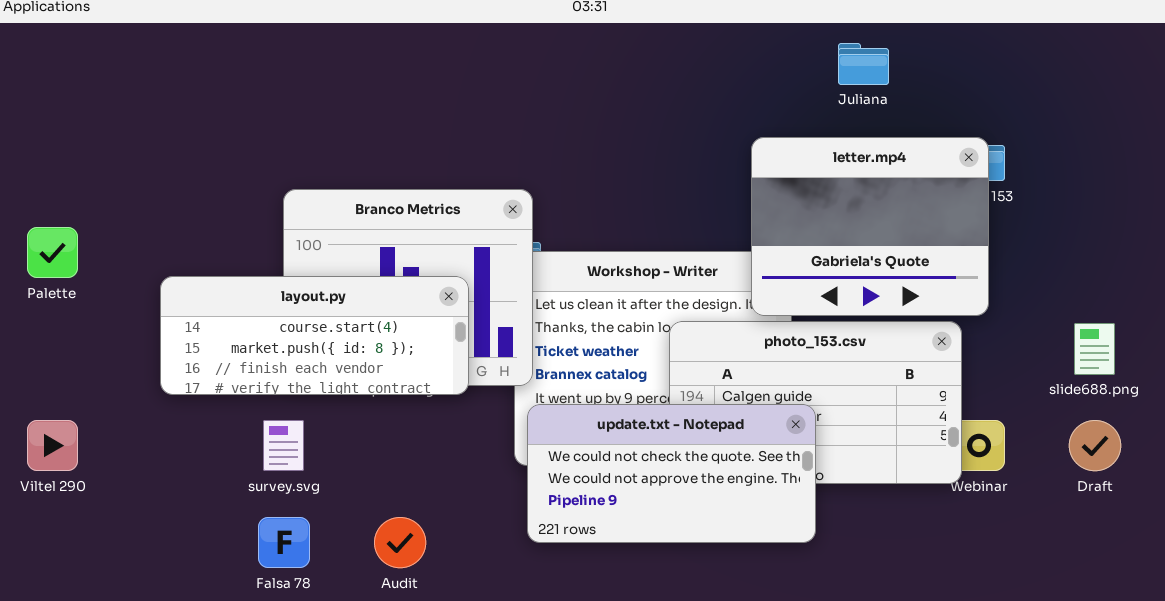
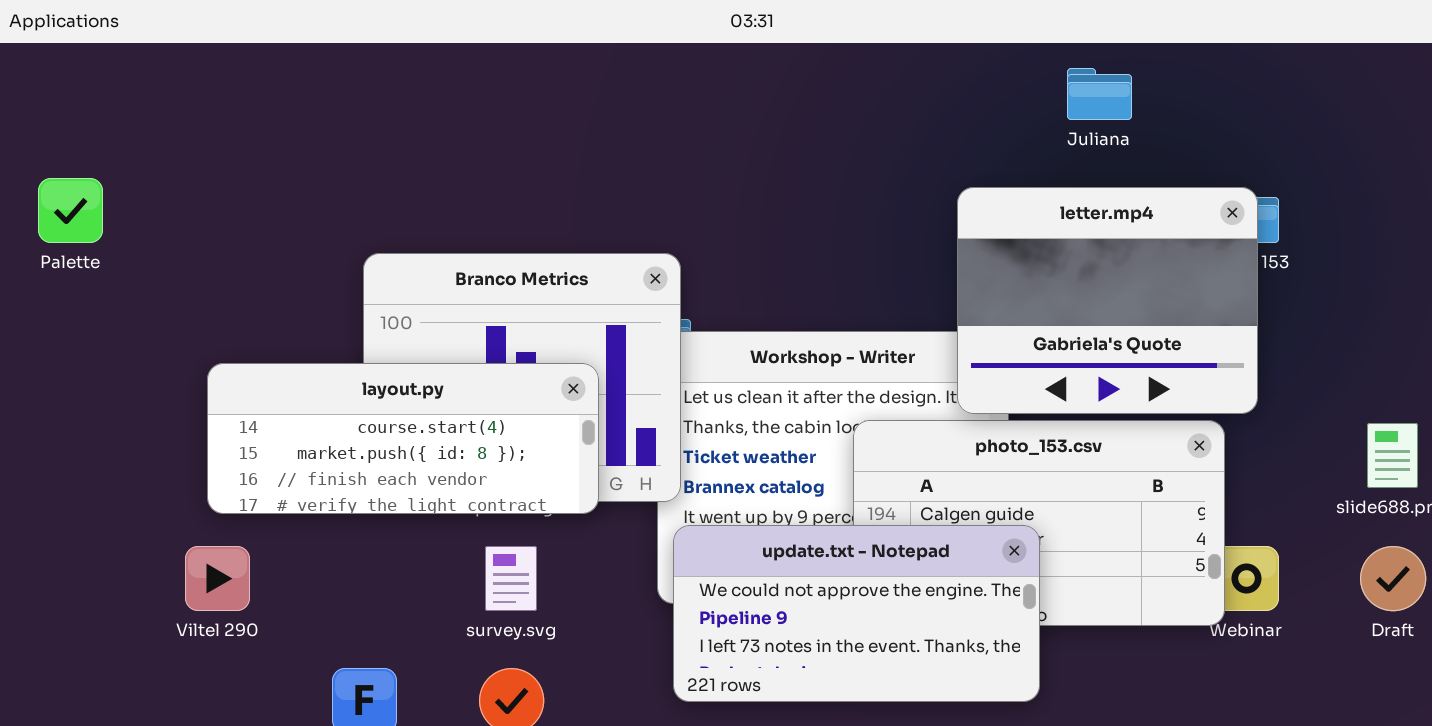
Palette: [27,227,78,278] -> [38,178,103,243], moved
update.txt - Notepad: [527,404,816,543] -> [673,525,1040,702], scrolled down 1 row
Viltel 290: [27,420,78,471] -> [185,546,250,611], moved
survey.svg: [263,420,304,471] -> [485,546,537,611], moved

